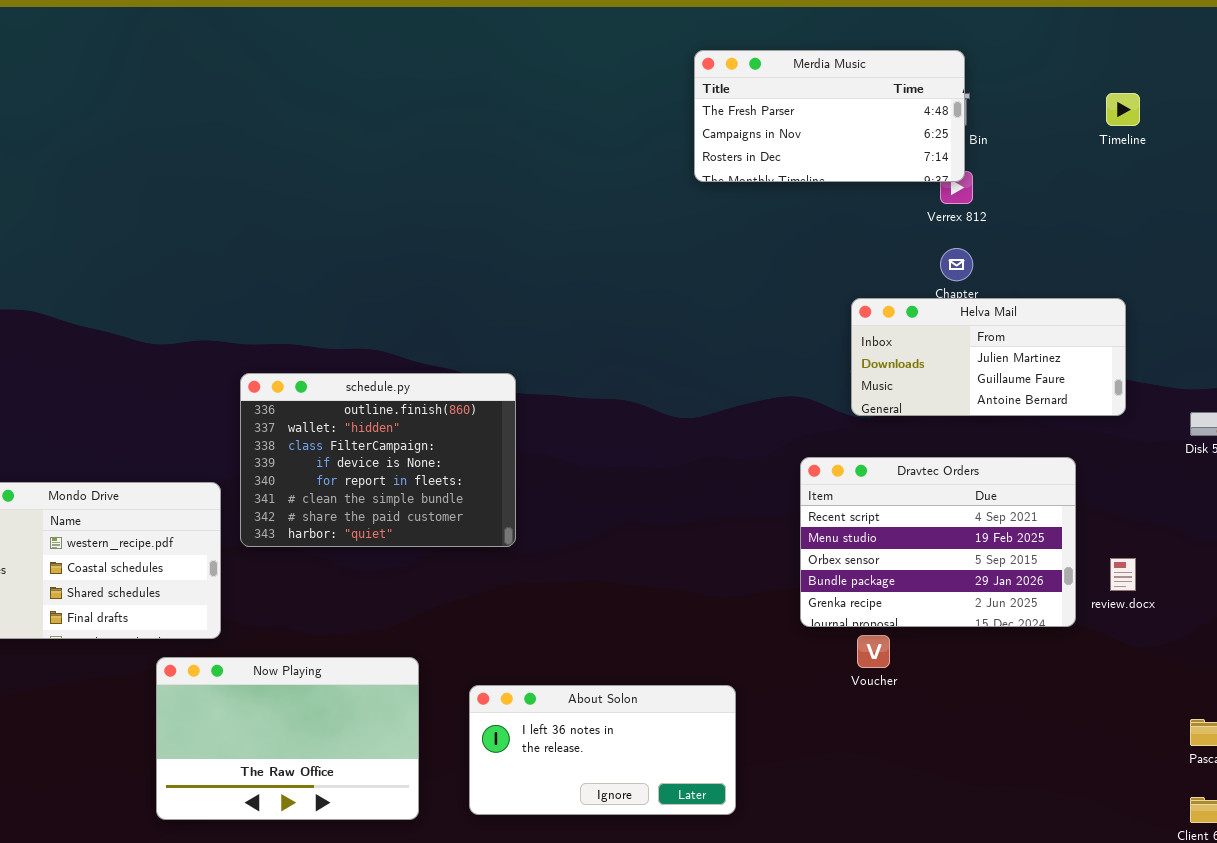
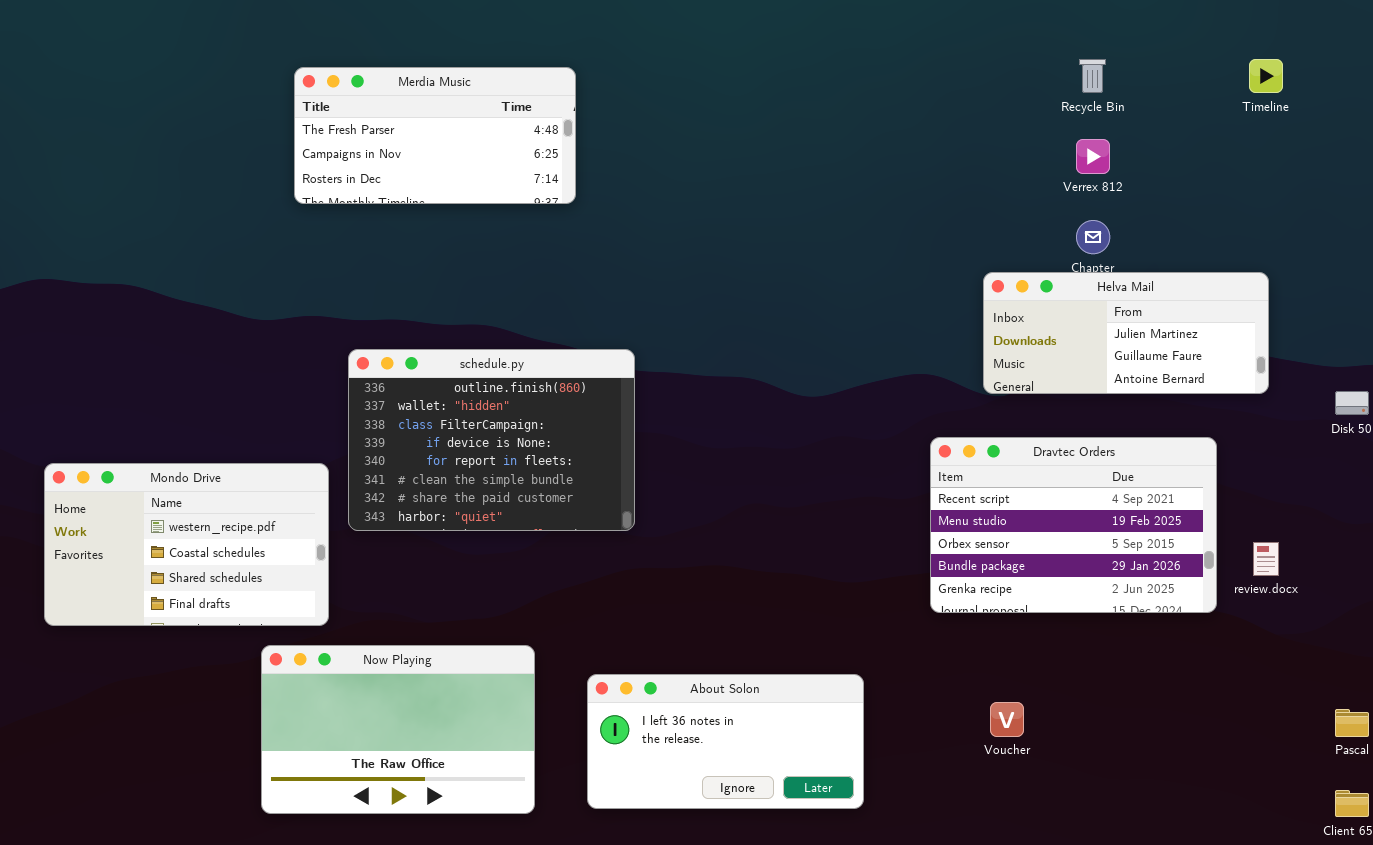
Merdia Music: [694,50,965,182] -> [294,67,576,204], moved
Voucher: [857,635,890,668] -> [990,702,1024,737], moved

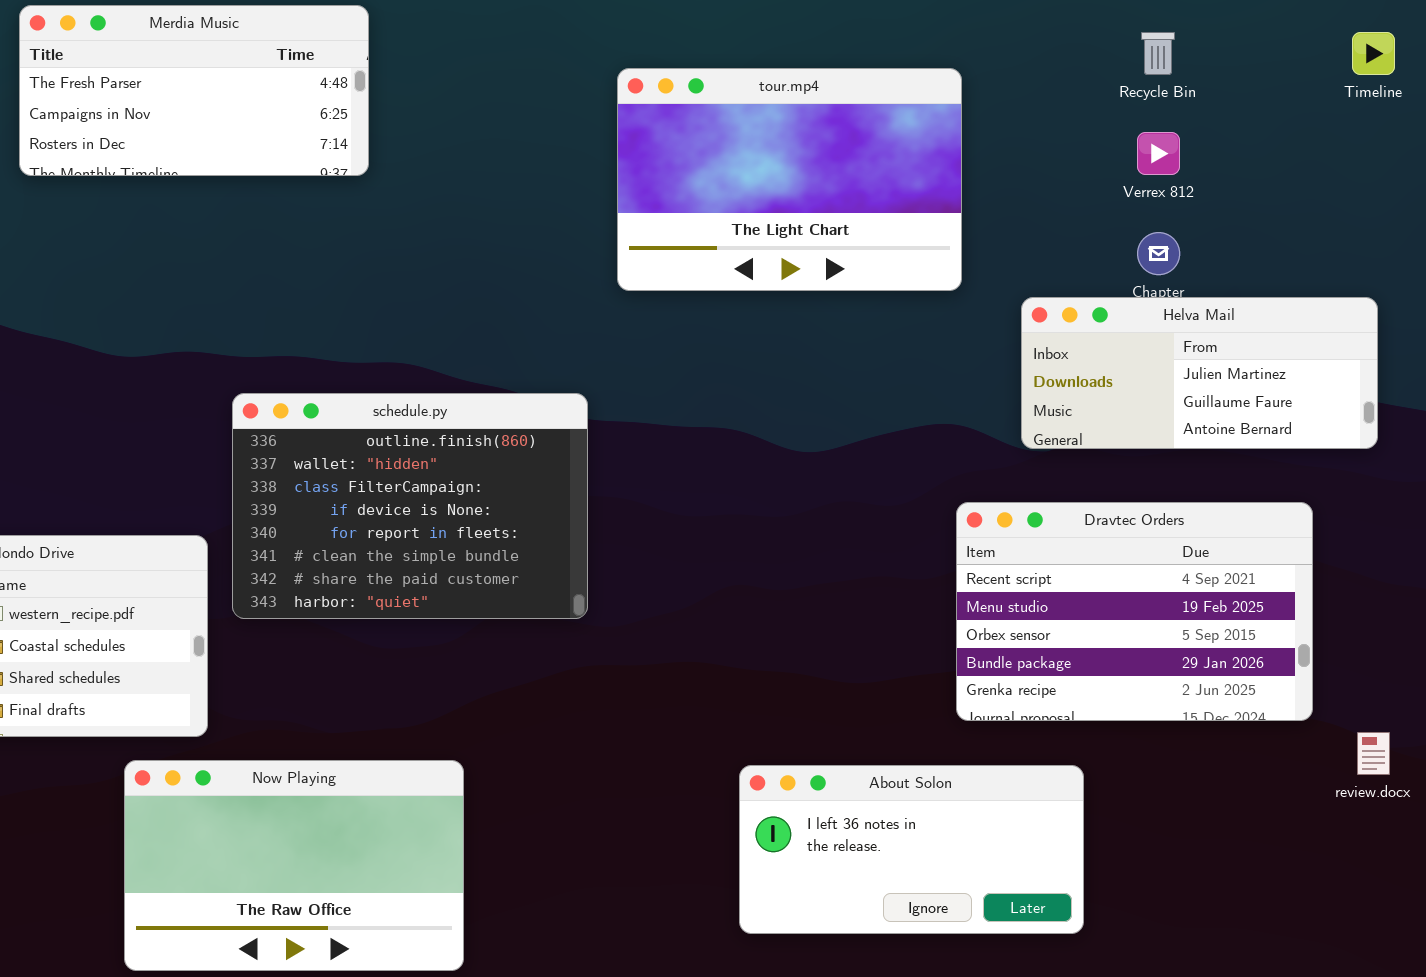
Merdia Music: [294,67,576,204] -> [19,5,369,176], moved
tour.mp4: none -> [617,68,962,291], opened
review.docx: [1253,542,1279,576] -> [1357,732,1390,775], moved
About Solon: [587,674,864,809] -> [739,765,1084,934], moved

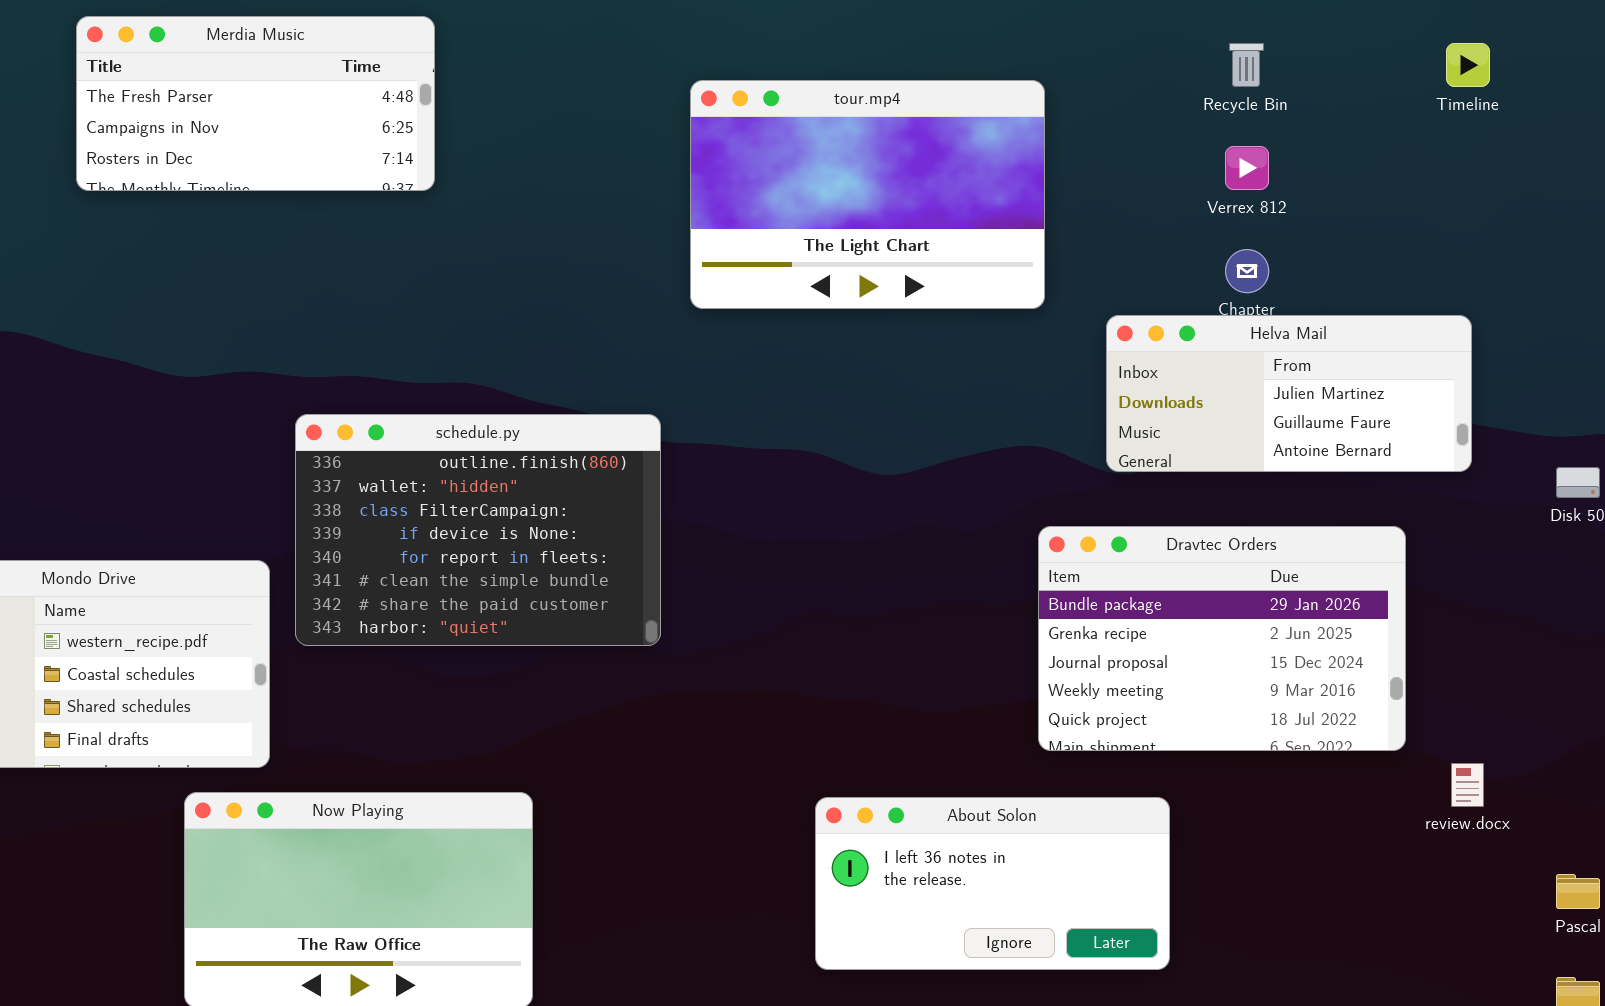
Dravtec Orders: [956,502,1313,721] -> [1038,526,1406,751], scrolled down 3 rows

